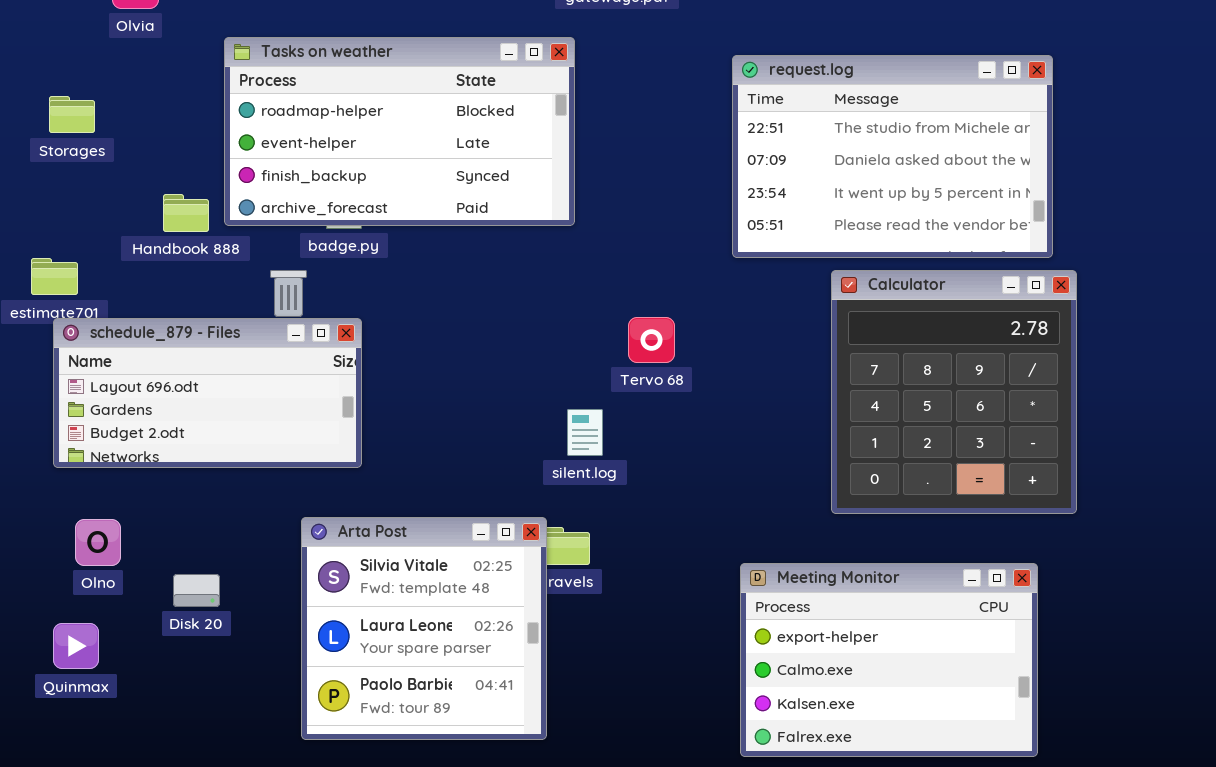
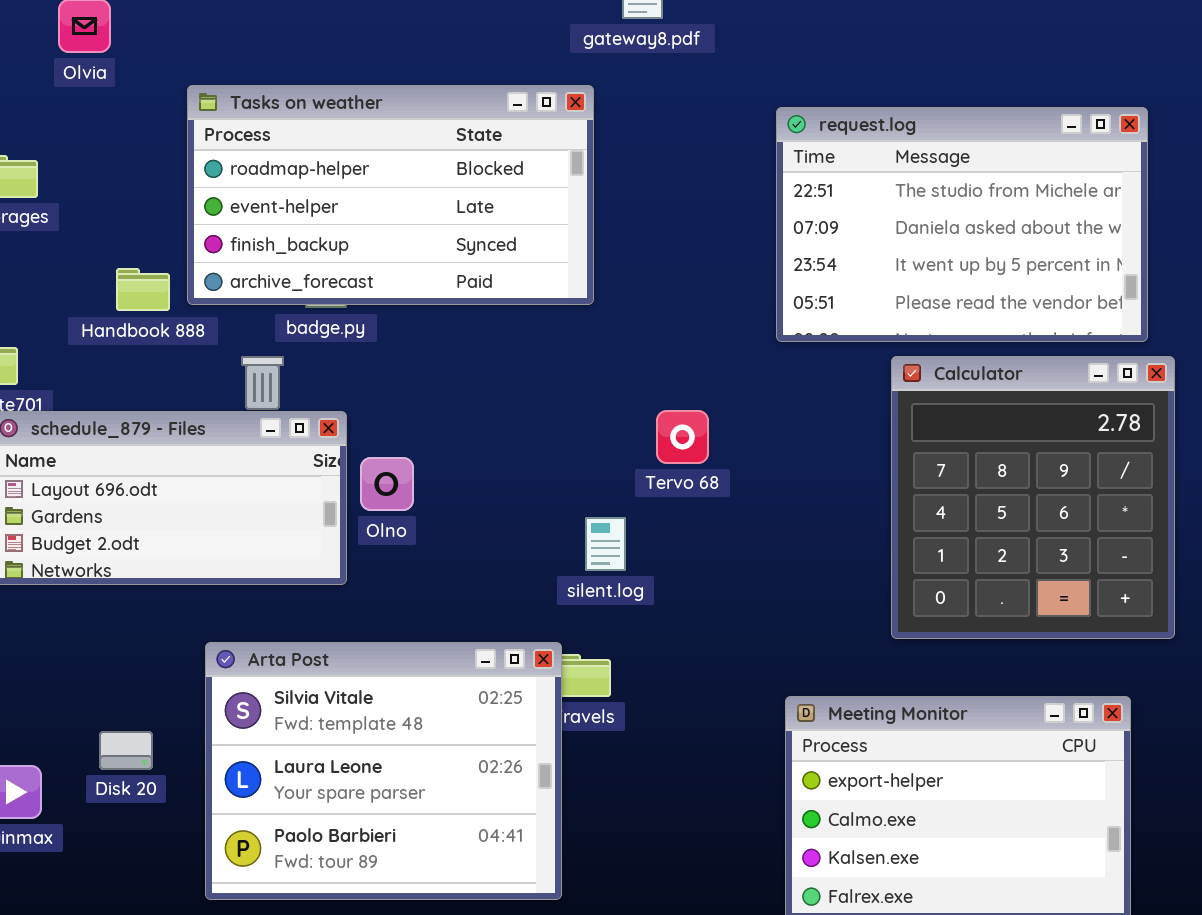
Arta Post: [301,517,547,740] -> [205,642,562,900], resized
Olno: [75,519,121,566] -> [360,457,414,511], moved
Disk 20: [173,574,220,607] -> [99,731,153,770], moved

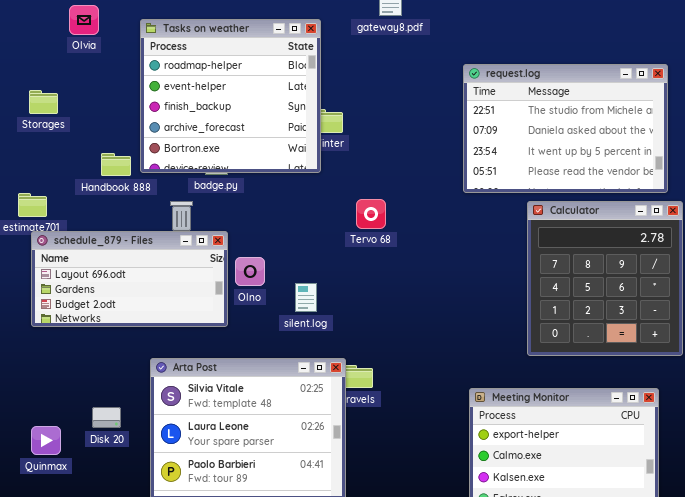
Tasks on weather: [187,85,594,305] -> [140,19,321,173], resized
Tervo 68: [656,410,709,464] -> [356,199,386,229], moved
silent.log: [585,517,626,571] -> [295,283,317,312], moved

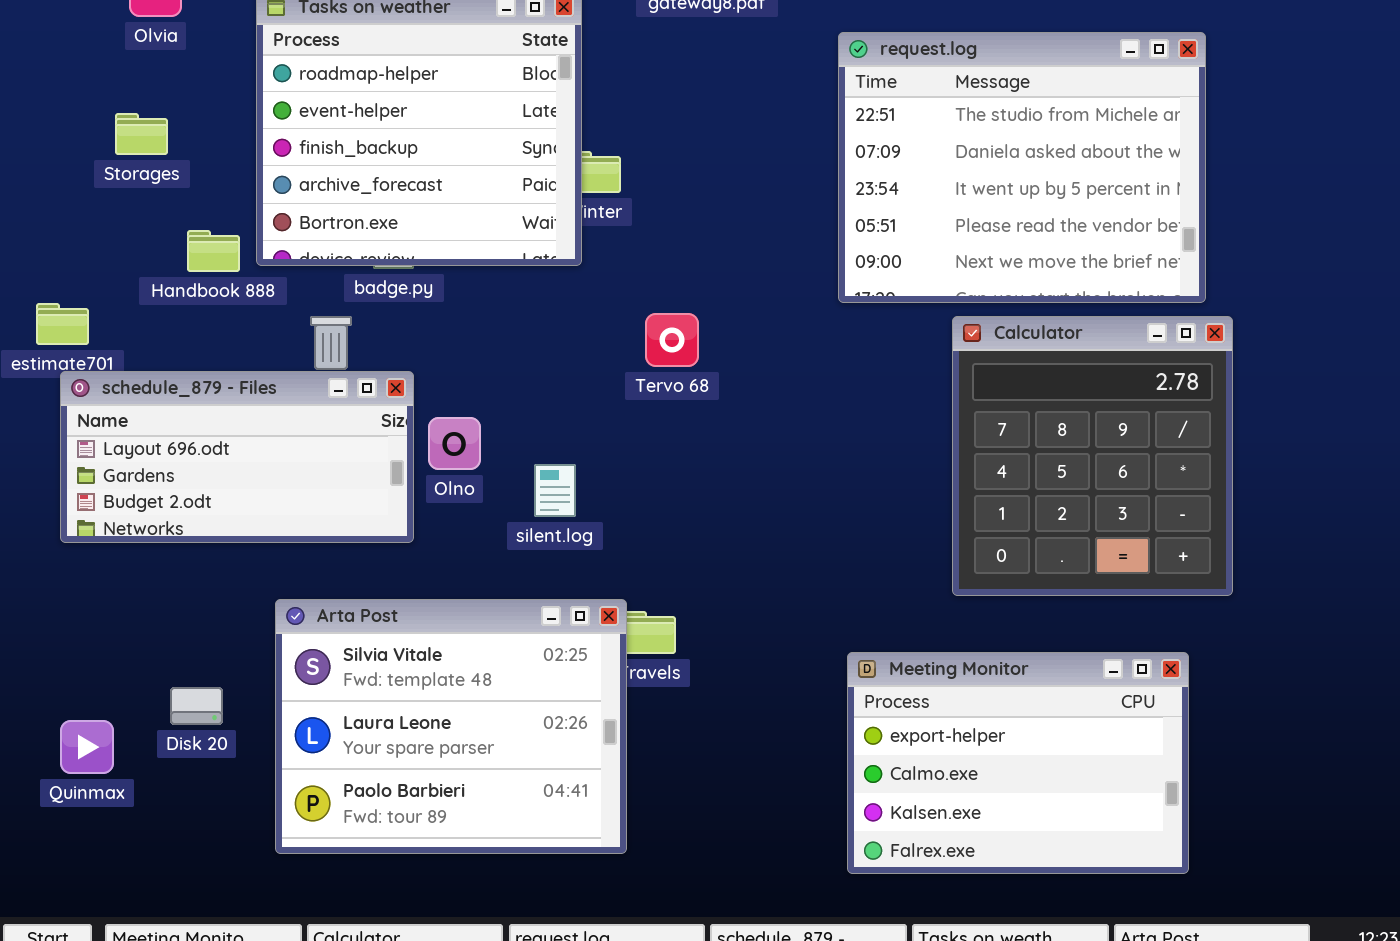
request.log: [463,64,668,193] -> [838,32,1206,303], resized
Storages: [29,90,58,114] -> [115,113,168,155], moved

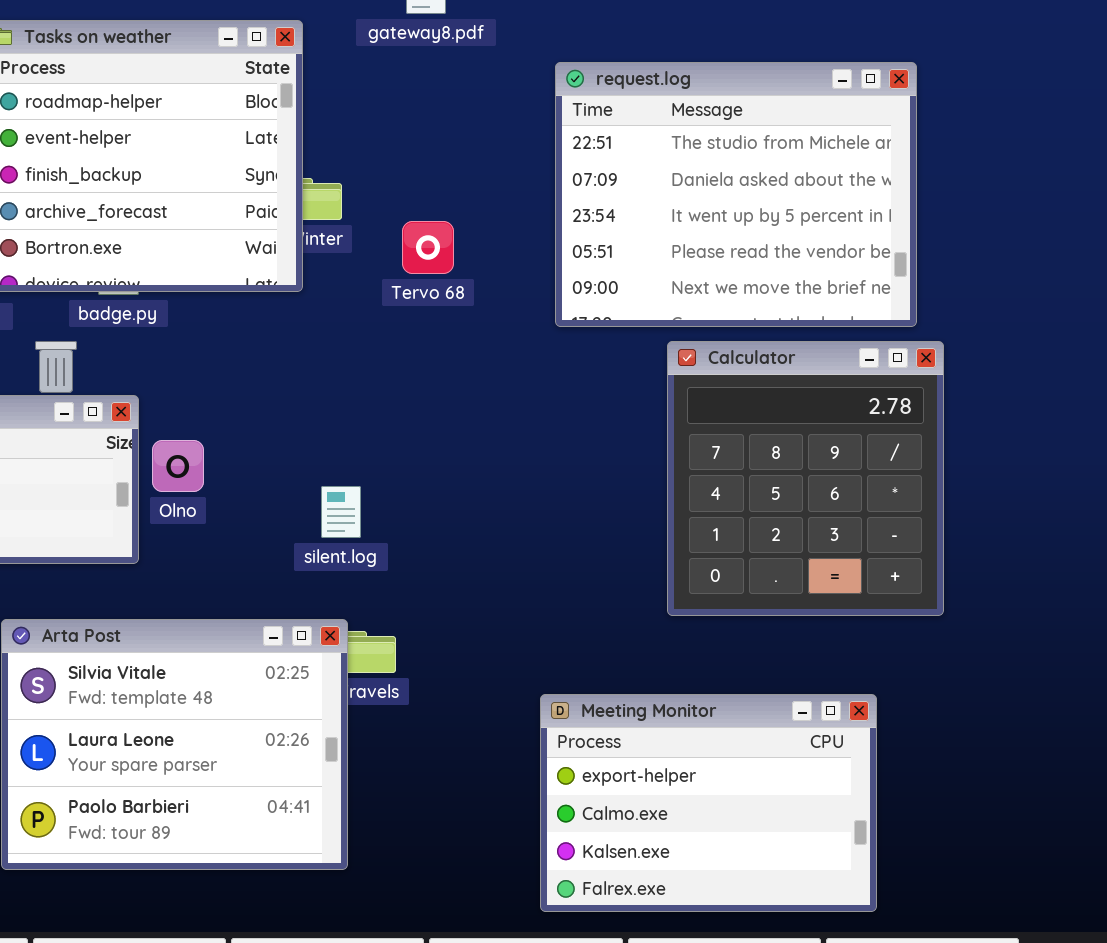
Tervo 68: [645,313,699,367] -> [402,221,454,274], moved
silent.log: [534,464,576,517] -> [321,486,361,538], moved
Meeting Monitor: [847,652,1189,874] -> [540,694,877,912], moved

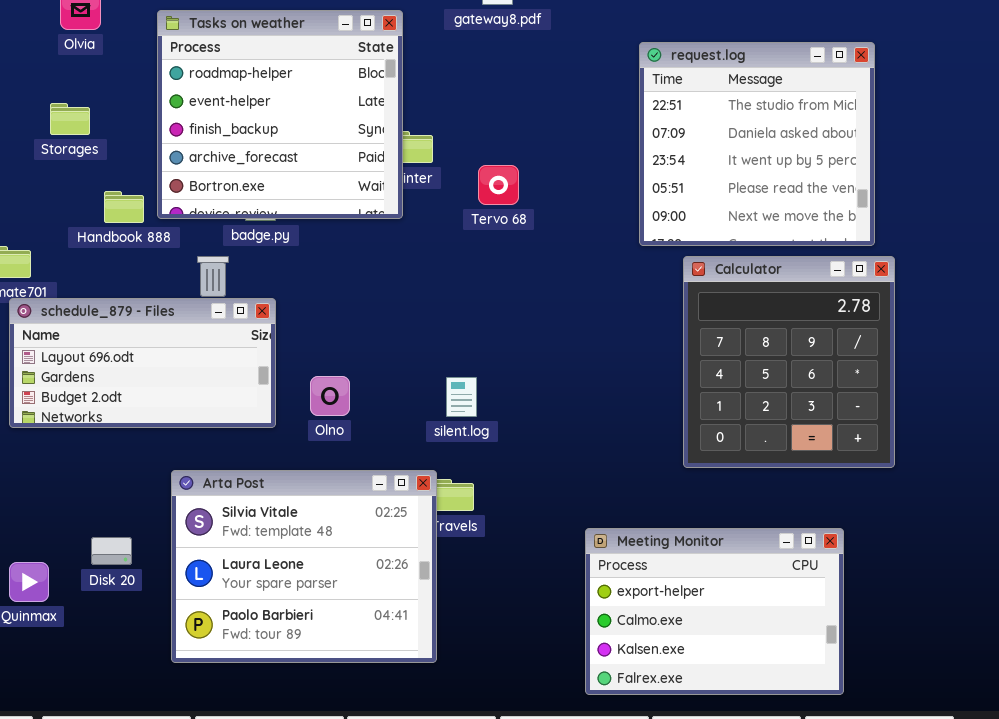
request.log: [555,62,917,327] -> [639,42,875,246], resized
Olno: [152,440,204,492] -> [310,376,350,416], moved
silent.log: [321,486,361,538] -> [446,377,477,417], moved

